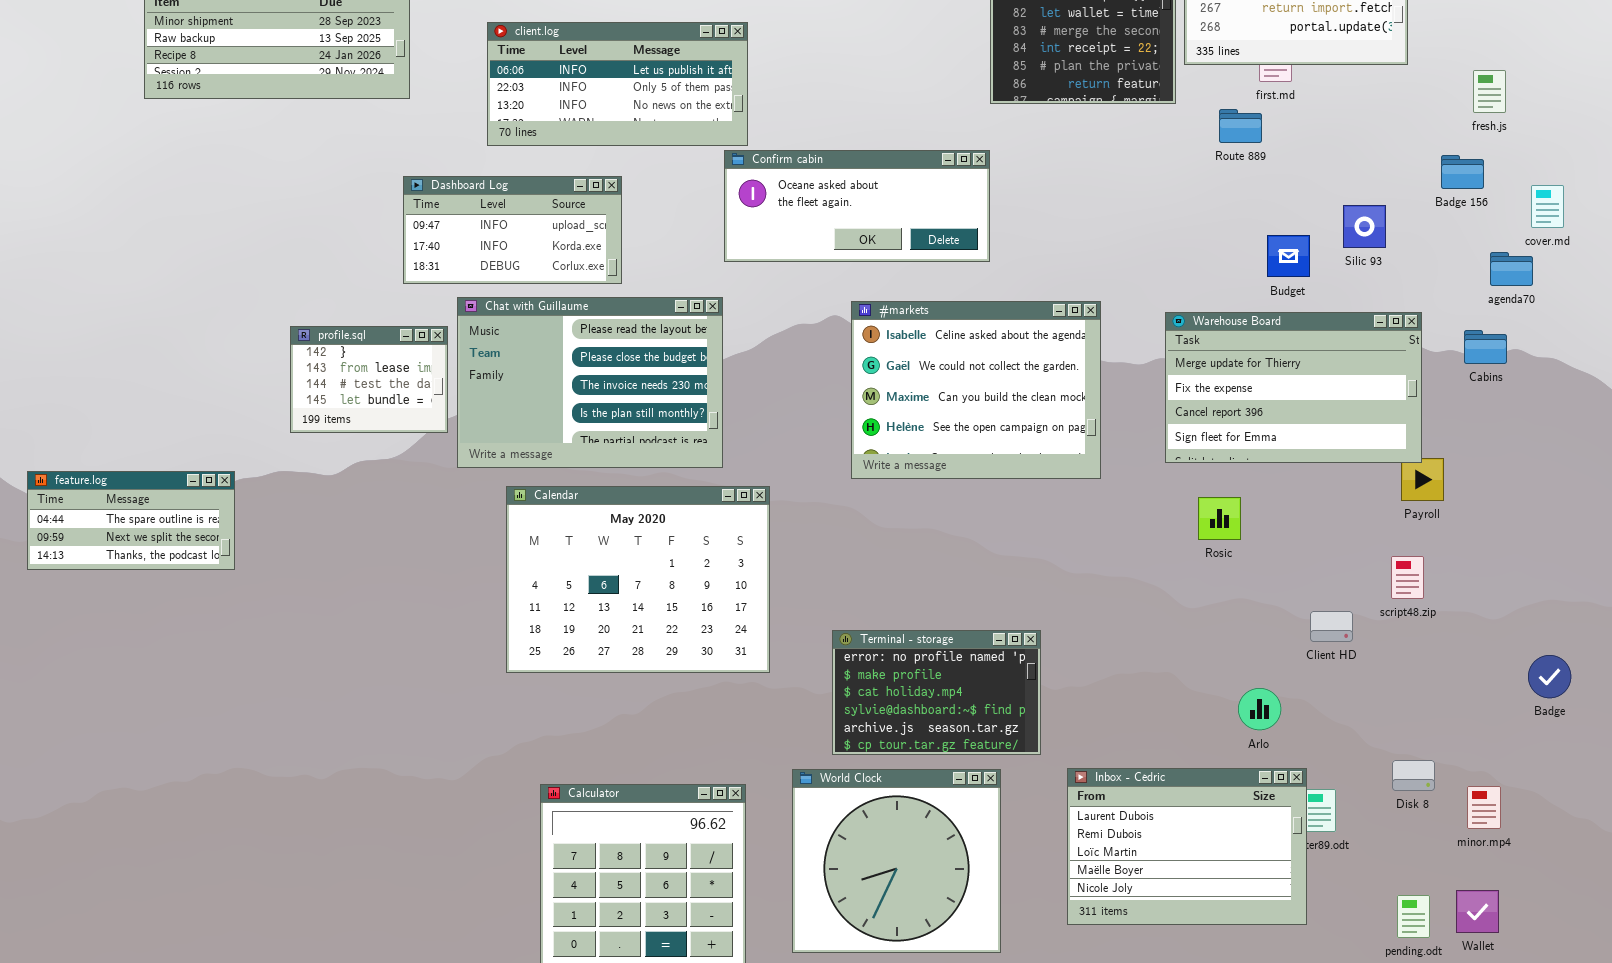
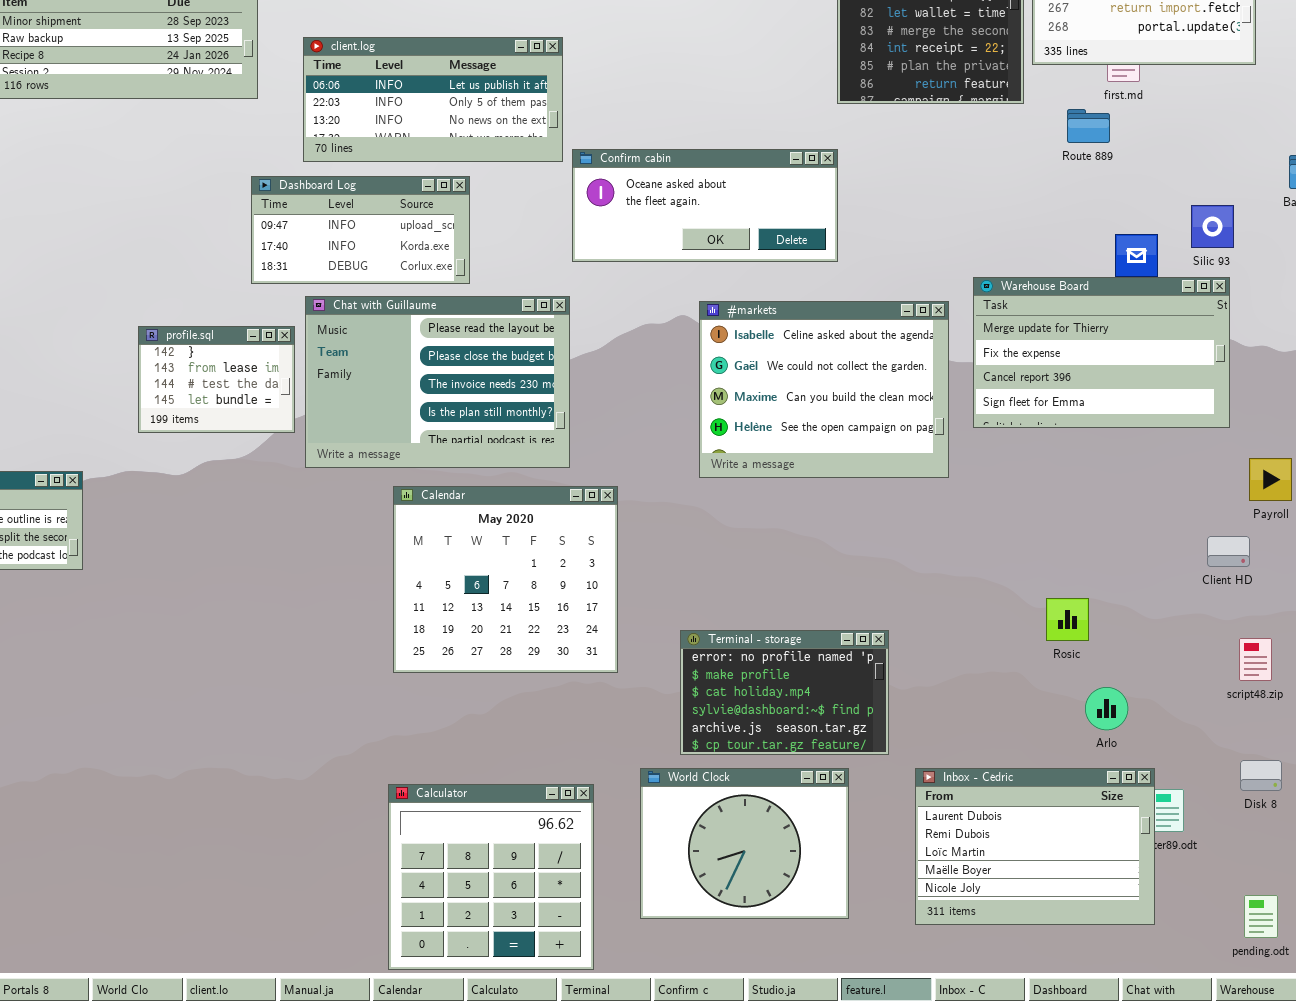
client.log: [487,22,748,146] -> [303,37,563,162], moved
Warehouse Board: [1165,312,1422,463] -> [973,277,1230,428], moved
Calendar: [506,486,770,673] -> [393,486,618,673], resized
Rosic: [1198,497,1241,540] -> [1046,598,1089,641], moved
script48.zip: [1391,556,1424,599] -> [1239,638,1272,681], moved
Client HD: [1310,611,1353,642] -> [1207,536,1250,567], moved
World Clock: [792,769,1001,953] -> [640,768,849,919], resized

